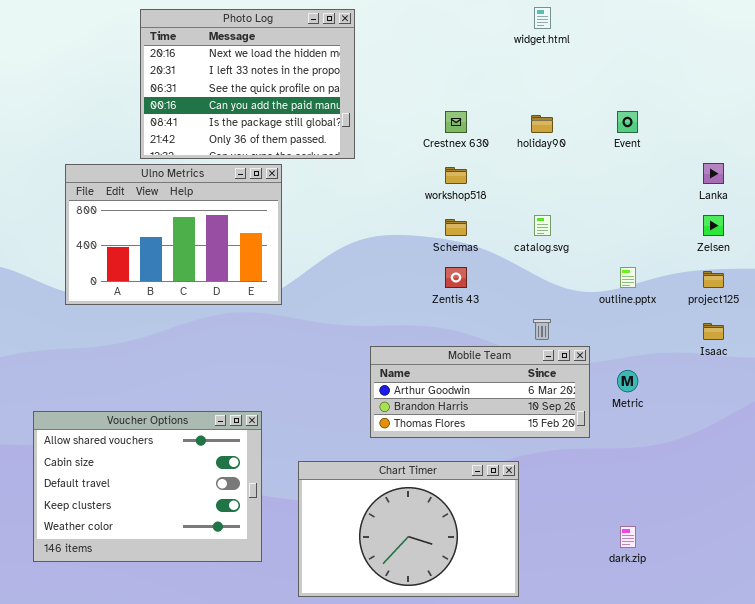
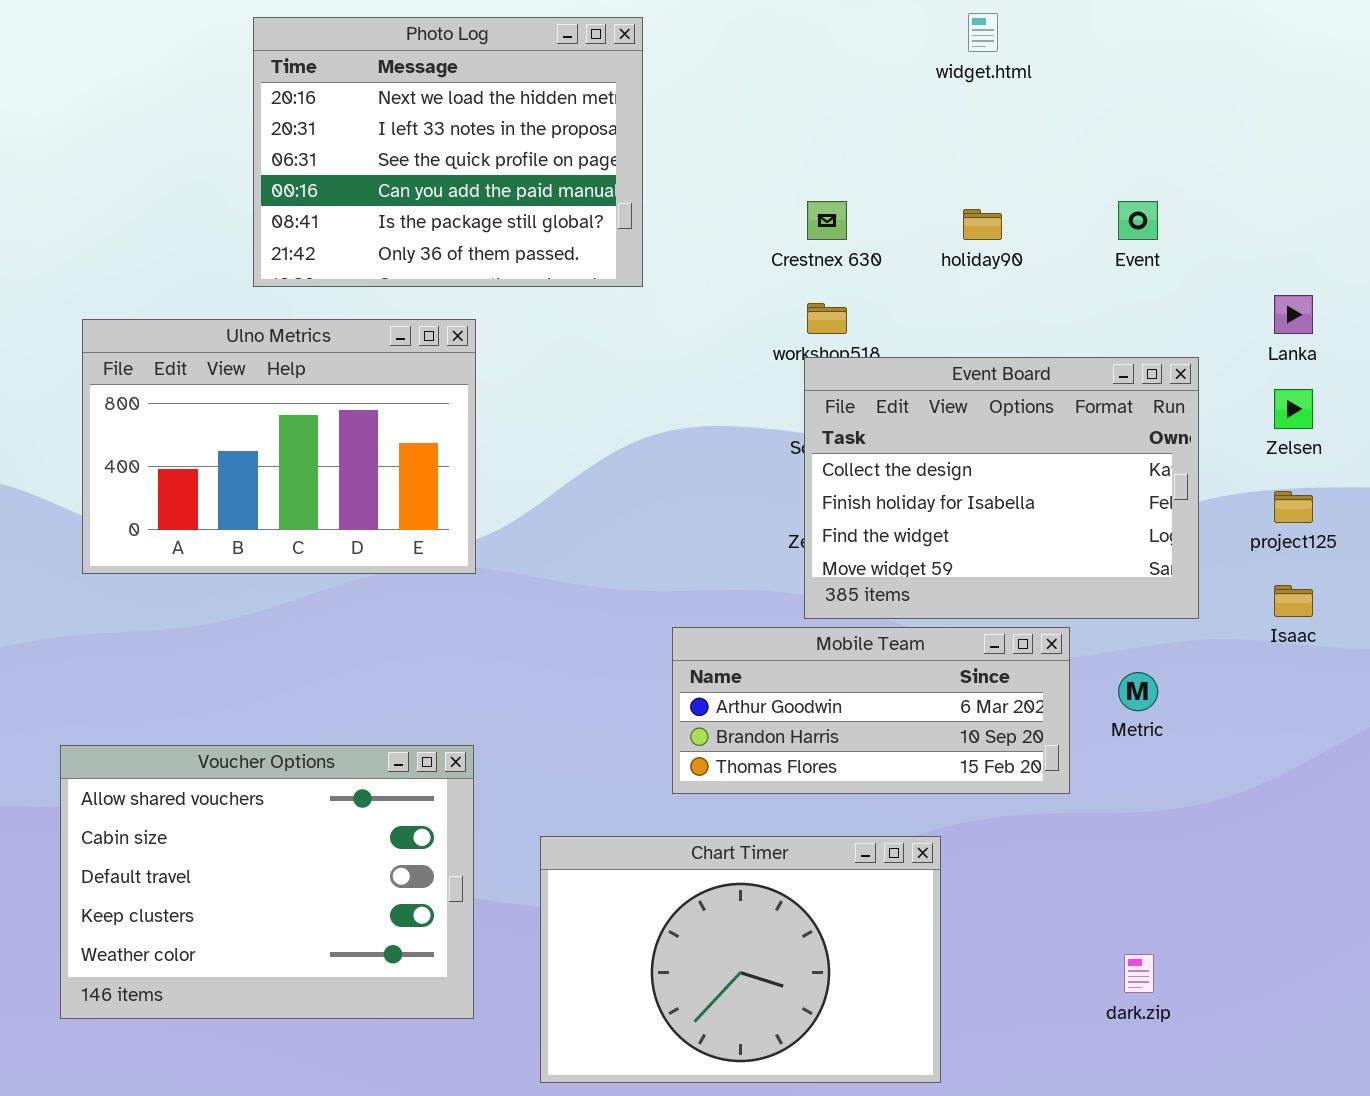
Ulno Metrics: [65,164,282,305] -> [82,319,476,574], moved
Event Board: none -> [804,357,1199,619], opened

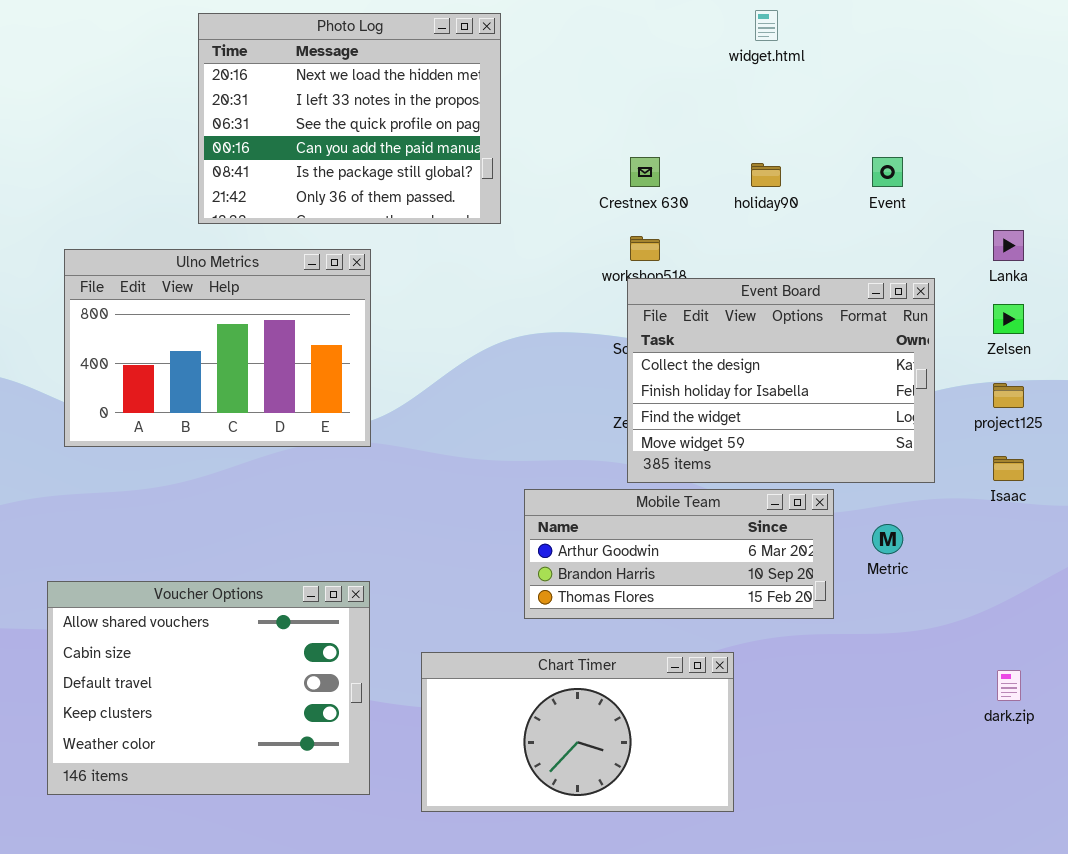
Chart Timer: [540,836,941,1083] -> [421,652,734,812], resized
dark.zip: [1124,954,1154,993] -> [997,670,1021,701], moved

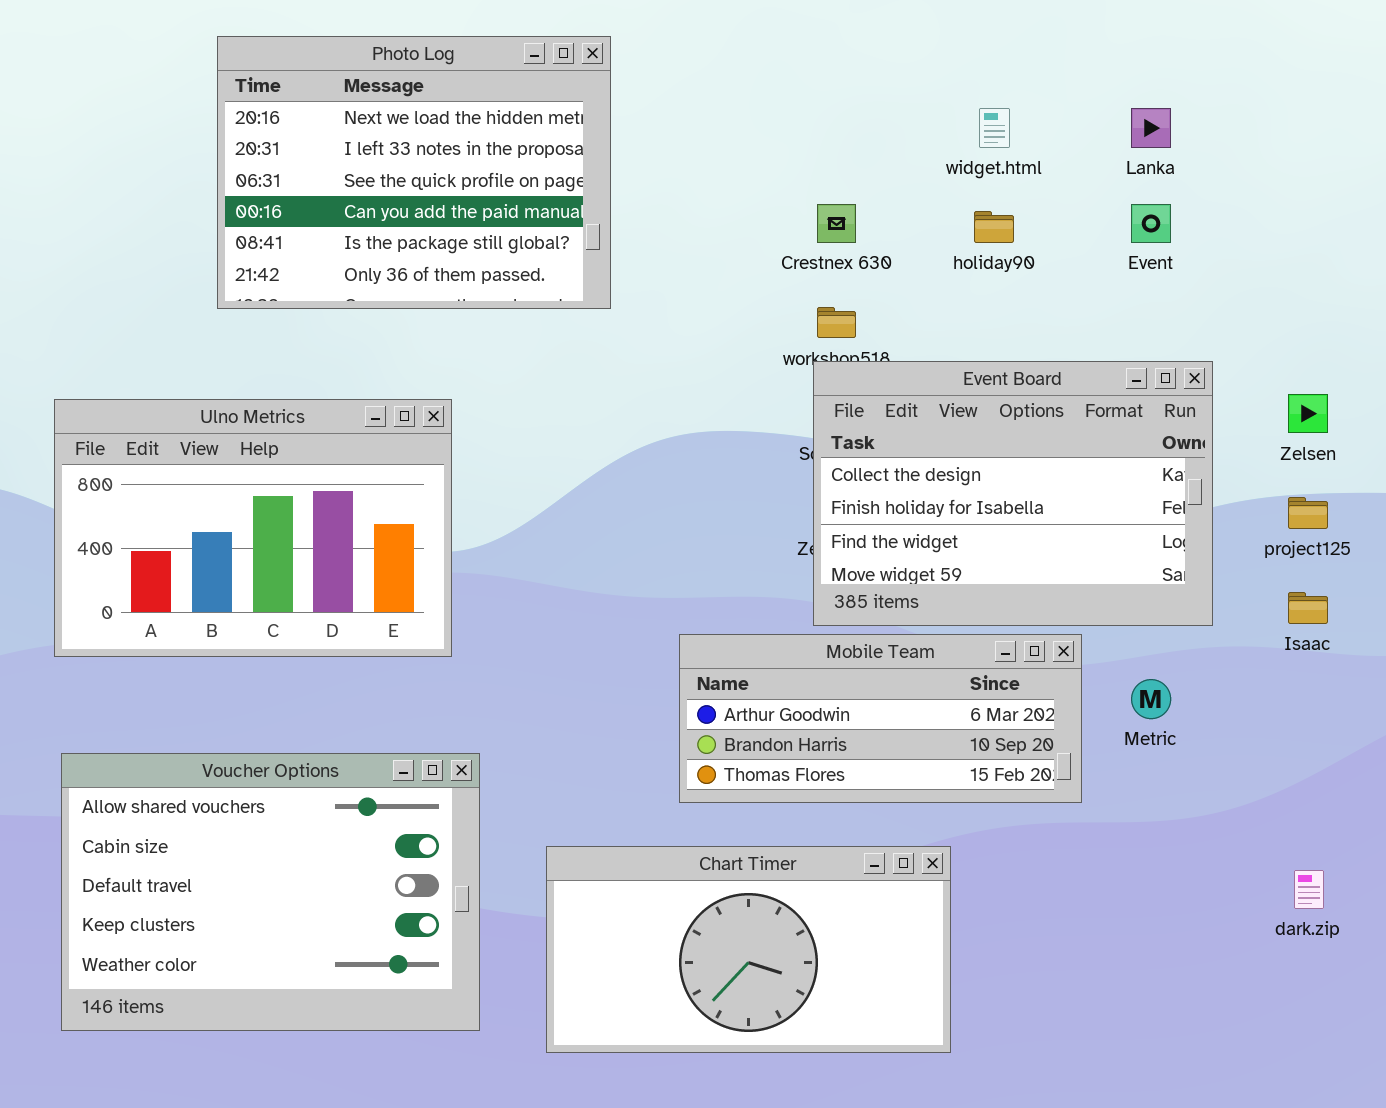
widget.html: [755,10,778,41] -> [979,108,1010,148], moved
Photo Log: [198,13,501,224] -> [217,36,611,309], moved
Lanka: [993,230,1024,261] -> [1131,108,1171,148], moved
Ulno Metrics: [64,249,371,447] -> [54,399,452,657], moved

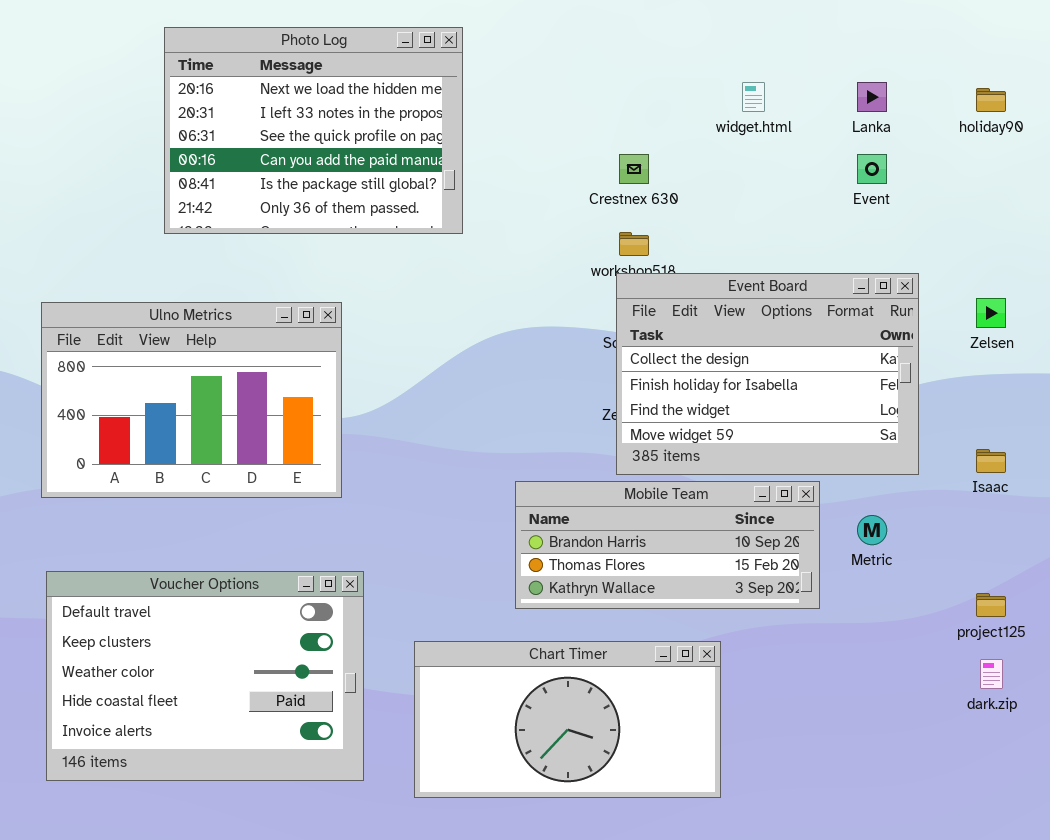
holiday90: [974,211,1014,243] -> [976,88,1006,112], moved
project125: [1288,497,1328,529] -> [976,593,1006,617], moved
Mobile Team: [679,634,1082,803] -> [515,481,820,609], scrolled down 1 row
Voucher Options: [61,753,480,1031] -> [46,571,364,781], scrolled down 2 rows

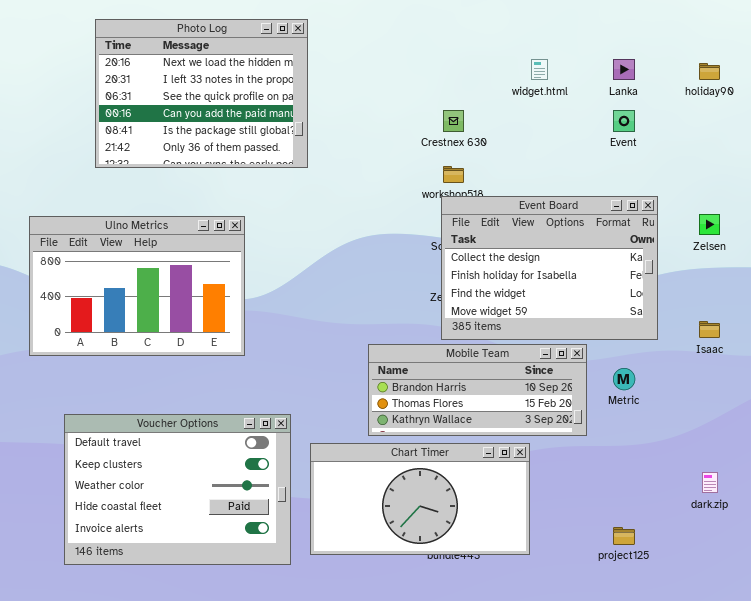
Photo Log: [164,27,463,234] -> [95,19,308,168], moved
Voucher Options: [46,571,364,781] -> [64,414,291,565], moved
project125: [976,593,1006,617] -> [613,527,635,545], moved
Chart Timer: [414,641,721,798] -> [310,443,530,555], moved

